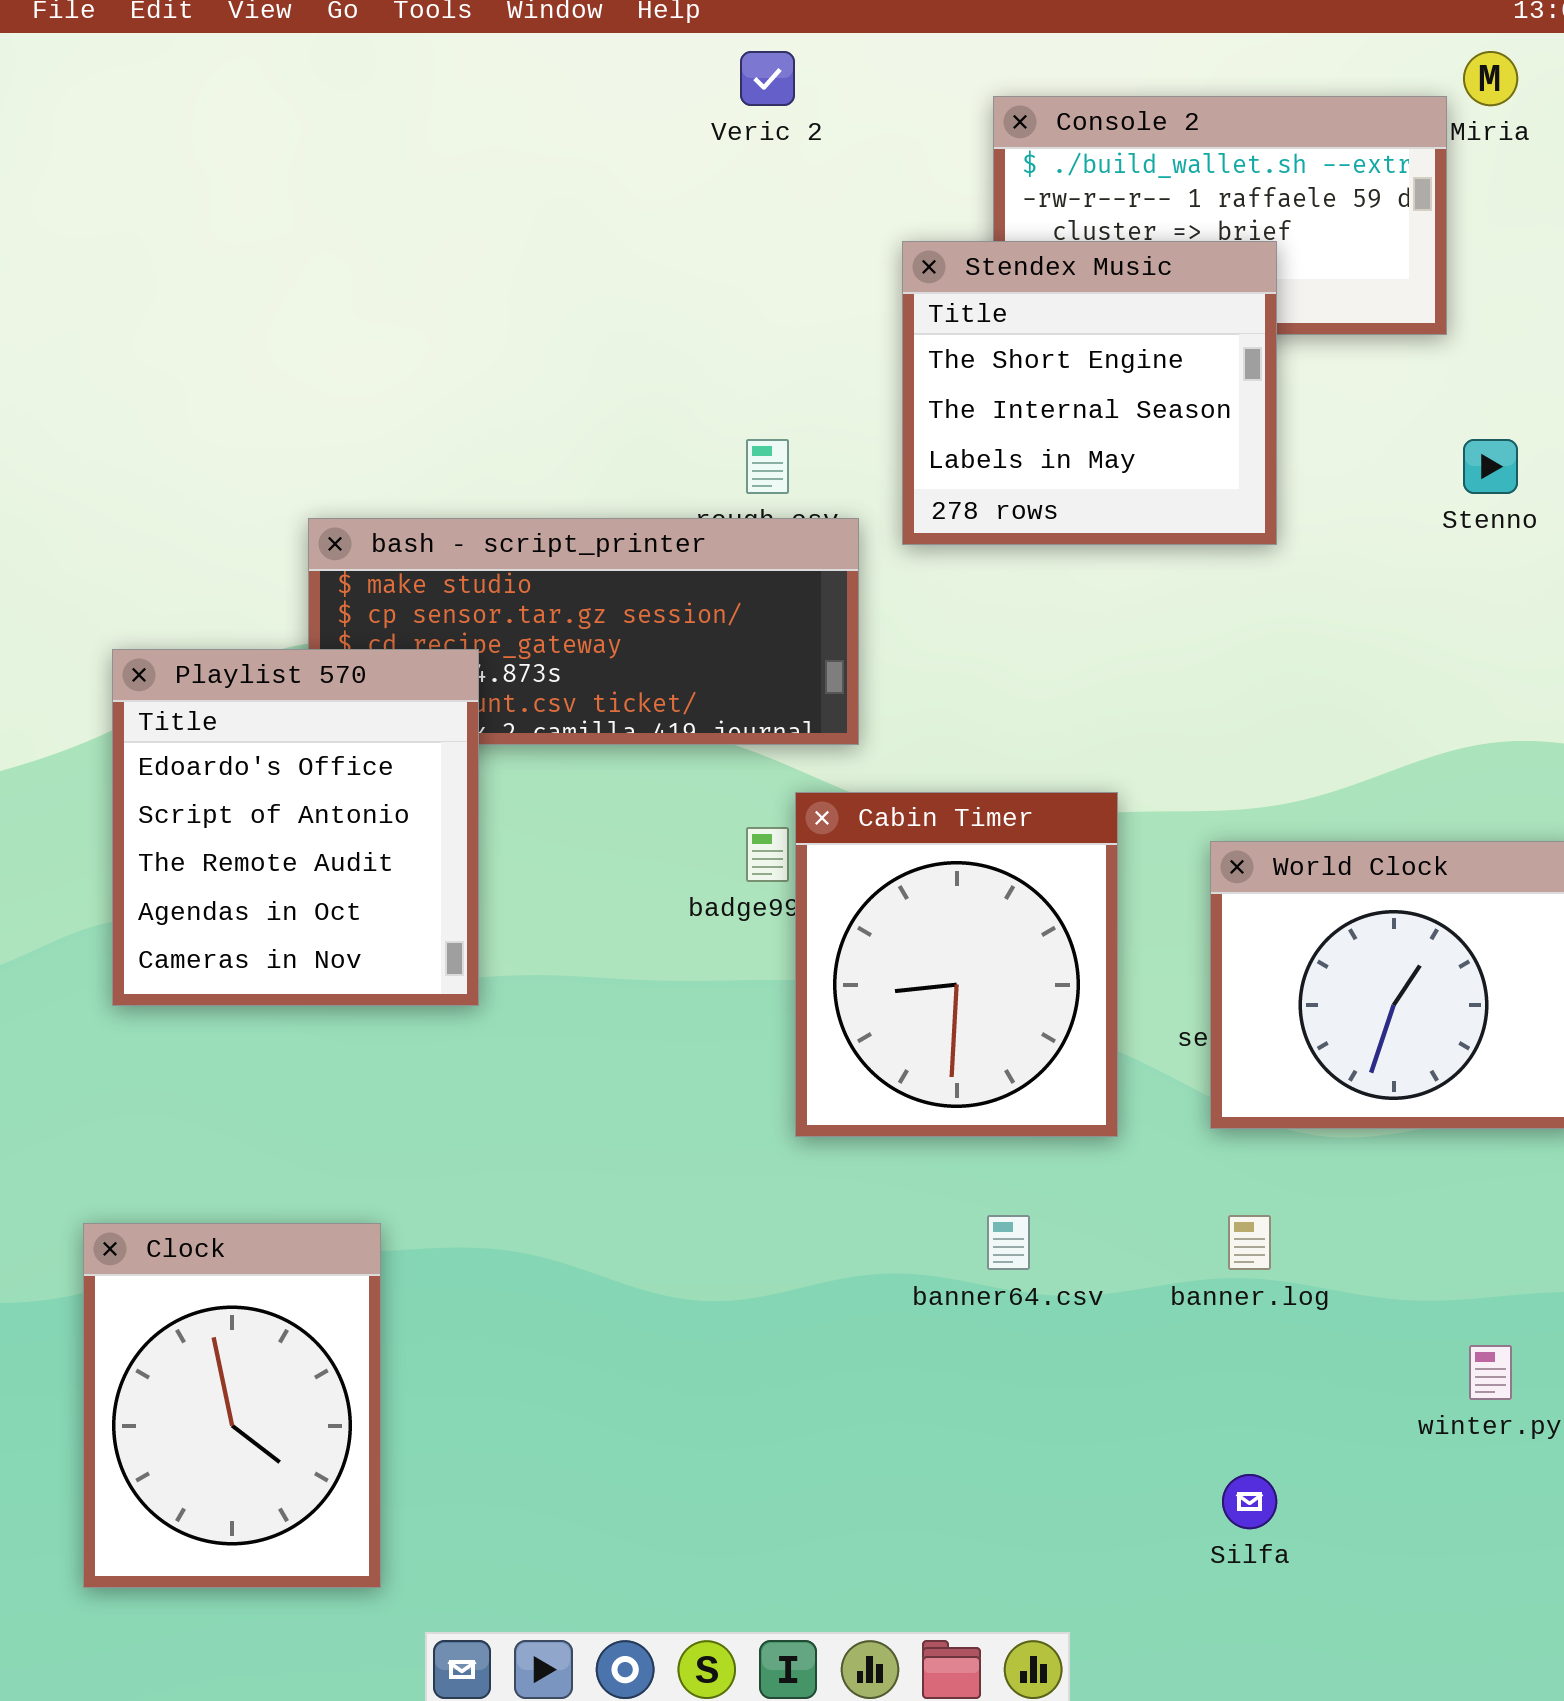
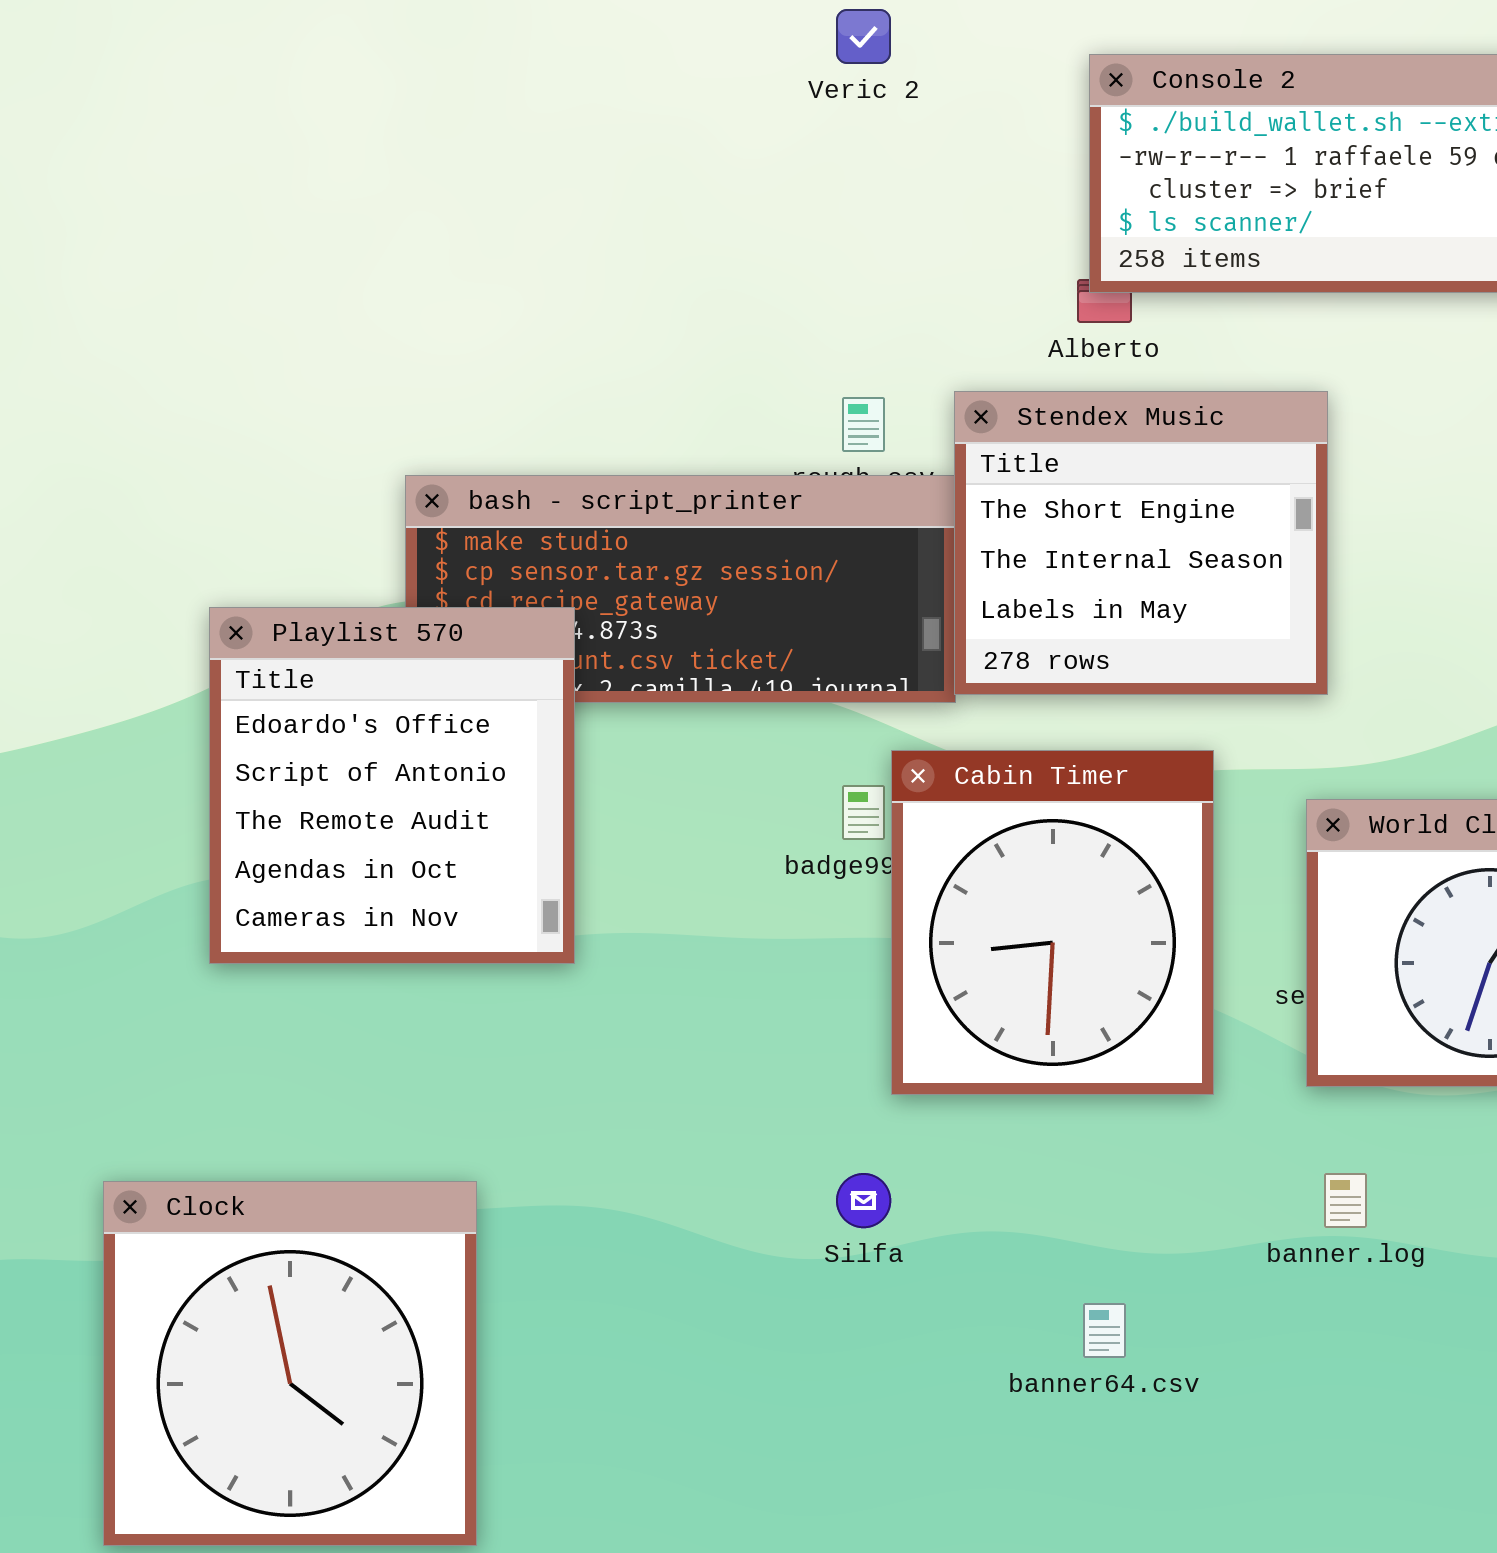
Stendex Music: [902,241,1277,545] -> [954,391,1328,695], moved
banner64.csv: [987,1215,1030,1270] -> [1083,1303,1126,1358], moved
Clock: [83,1223,381,1588] -> [103,1181,477,1546], resized
Silfa: [1222,1474,1277,1529] -> [836,1173,891,1228], moved

